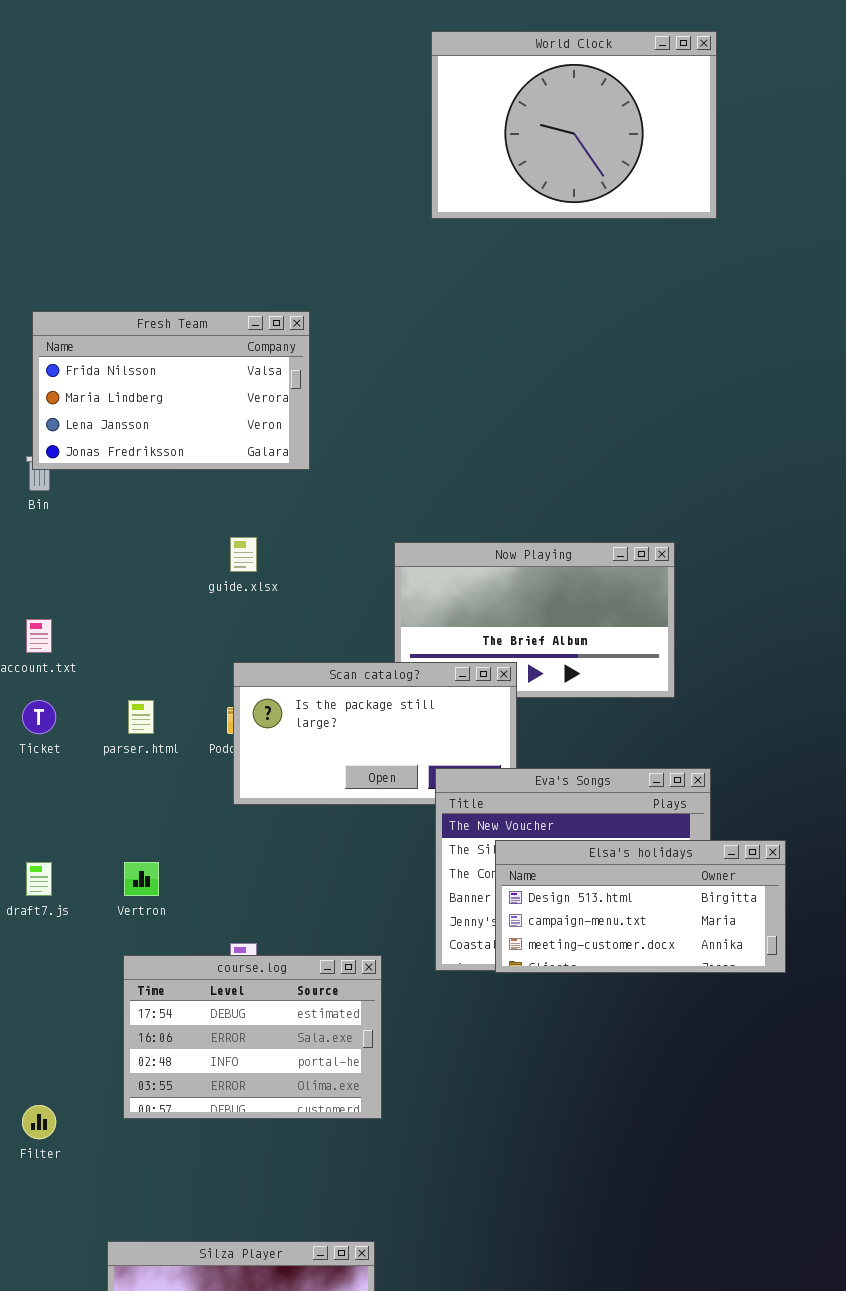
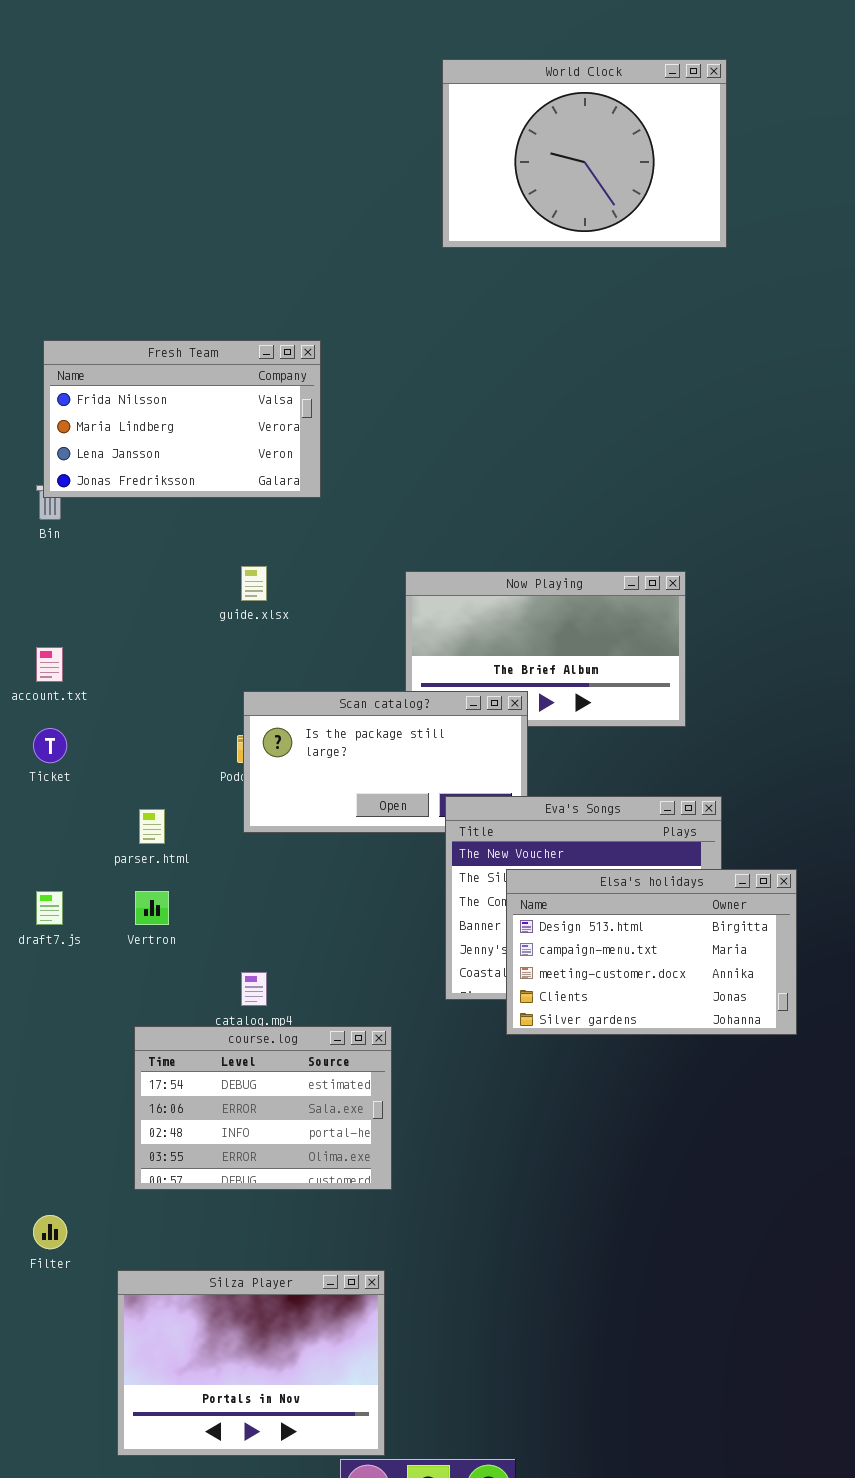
parser.html: [128,700,154,734] -> [139,809,165,844], moved
Elsa's holidays: [495,840,786,973] -> [506,869,797,1035], resized
course.log: [123,955,382,1119] -> [134,1026,392,1190], moved
Filter: [22,1105,56,1139] -> [33,1215,67,1249], moved

